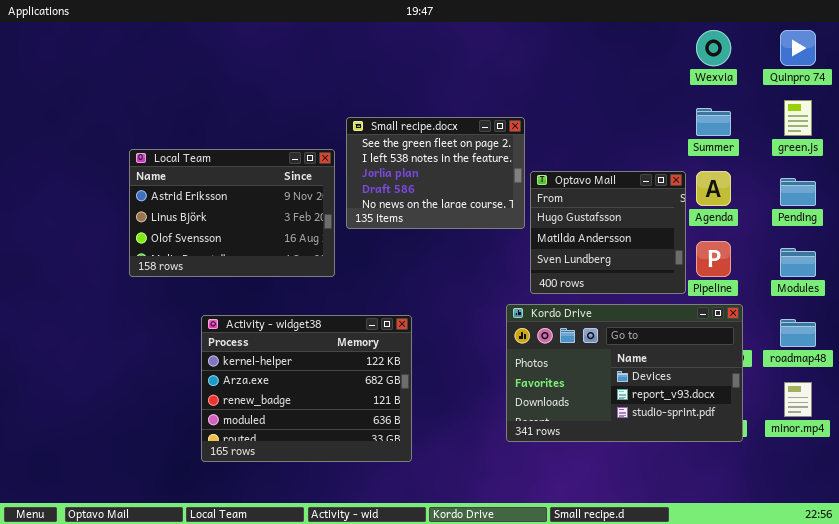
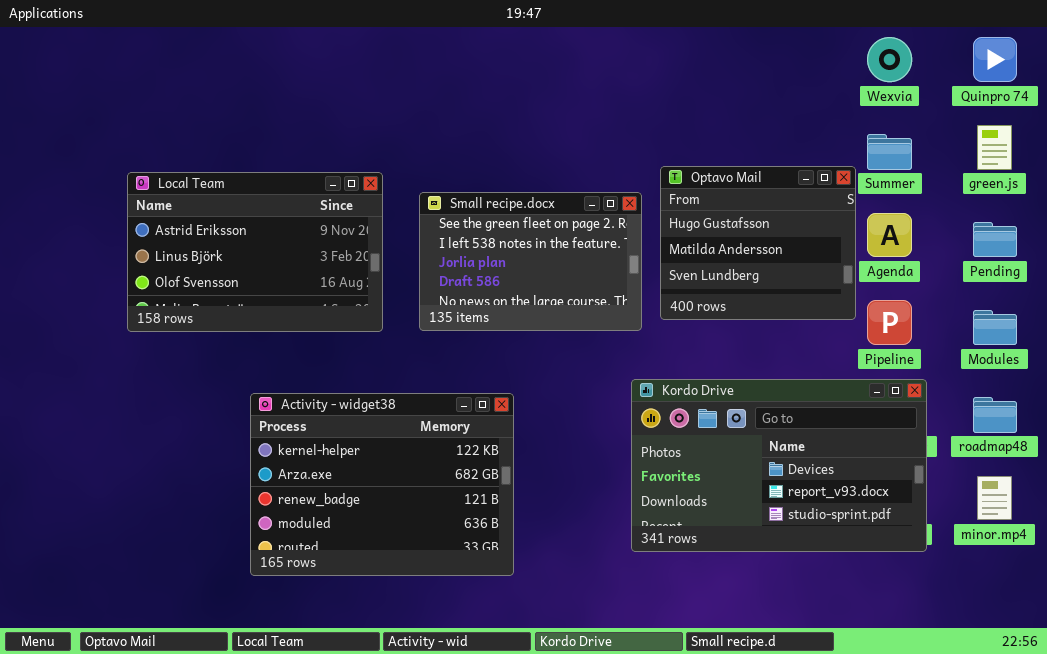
Small recipe.docx: [346,117,525,229] -> [419,192,642,331], moved
Local Team: [129,149,335,277] -> [127,172,383,332], moved
Optavo Mail: [530,171,686,294] -> [660,166,856,320], moved

